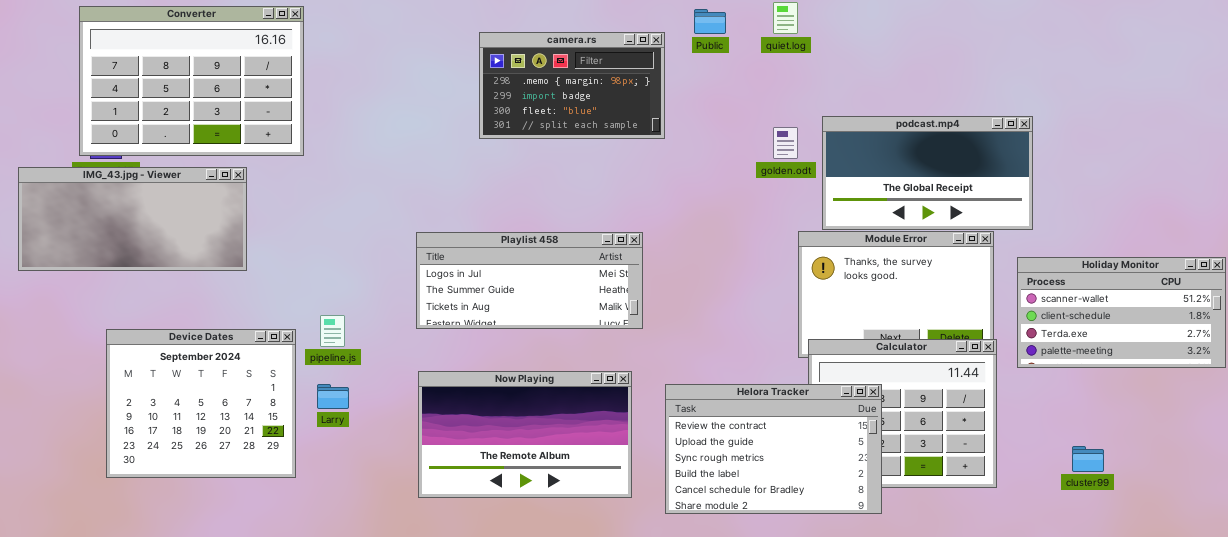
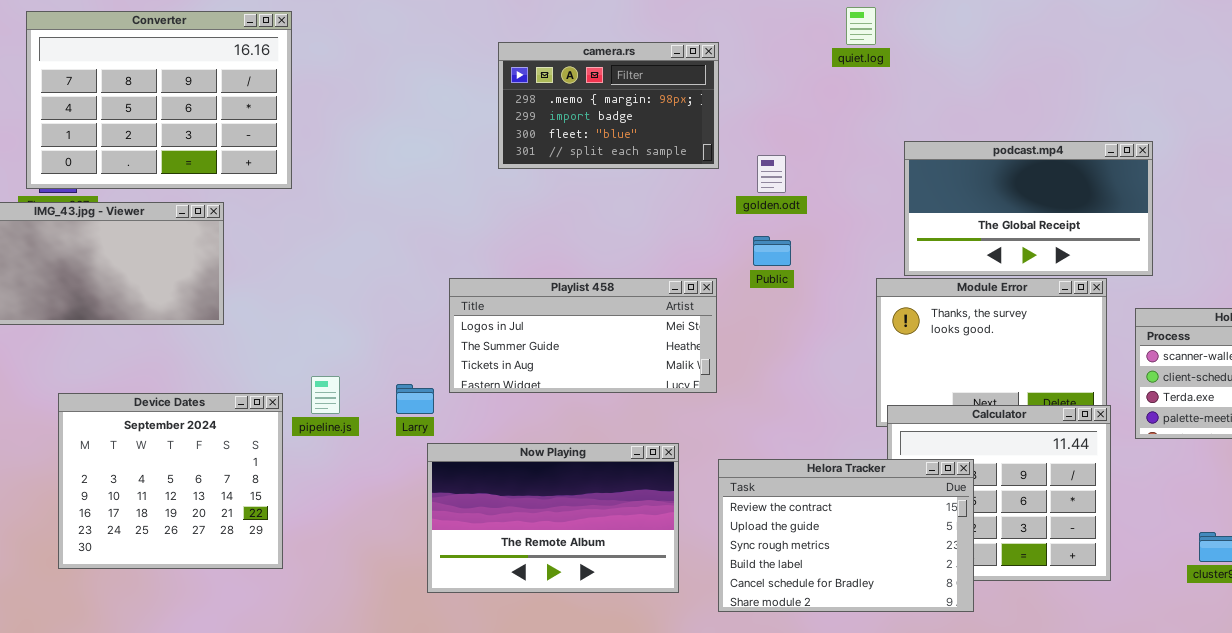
Public: [694,9,726,34] -> [753,236,791,266], moved
golden.odt: [773,127,798,159] -> [757,155,786,193], moved
Playlist 458: [416,232,643,329] -> [449,278,717,393], moved
Larry: [317,384,349,409] -> [396,384,434,414], moved

